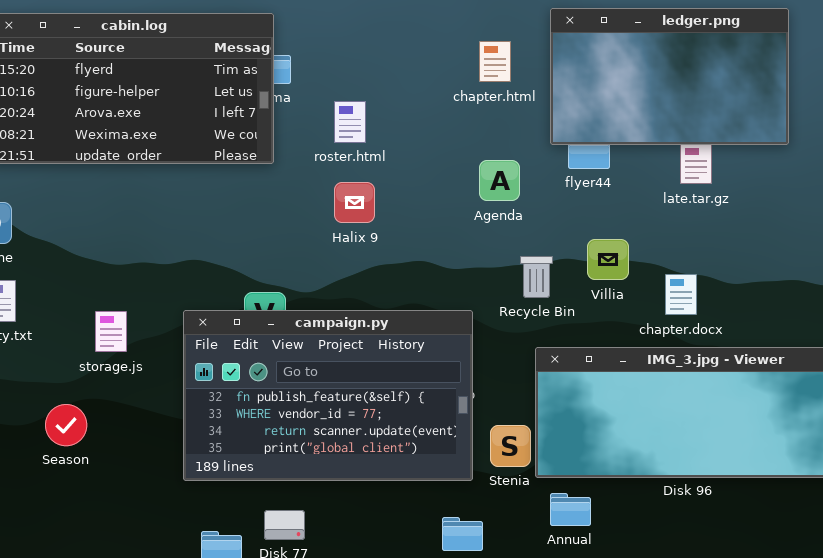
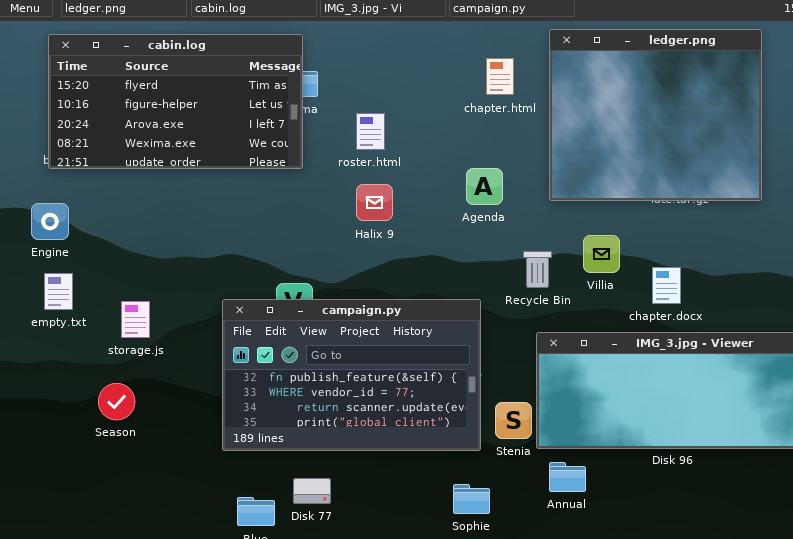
ledger.png: [550,8,789,145] -> [549,29,762,201], resized
Agenda: [479,160,520,201] -> [466,168,503,205], moved
storage.js: [95,311,127,352] -> [121,301,150,338], moved

